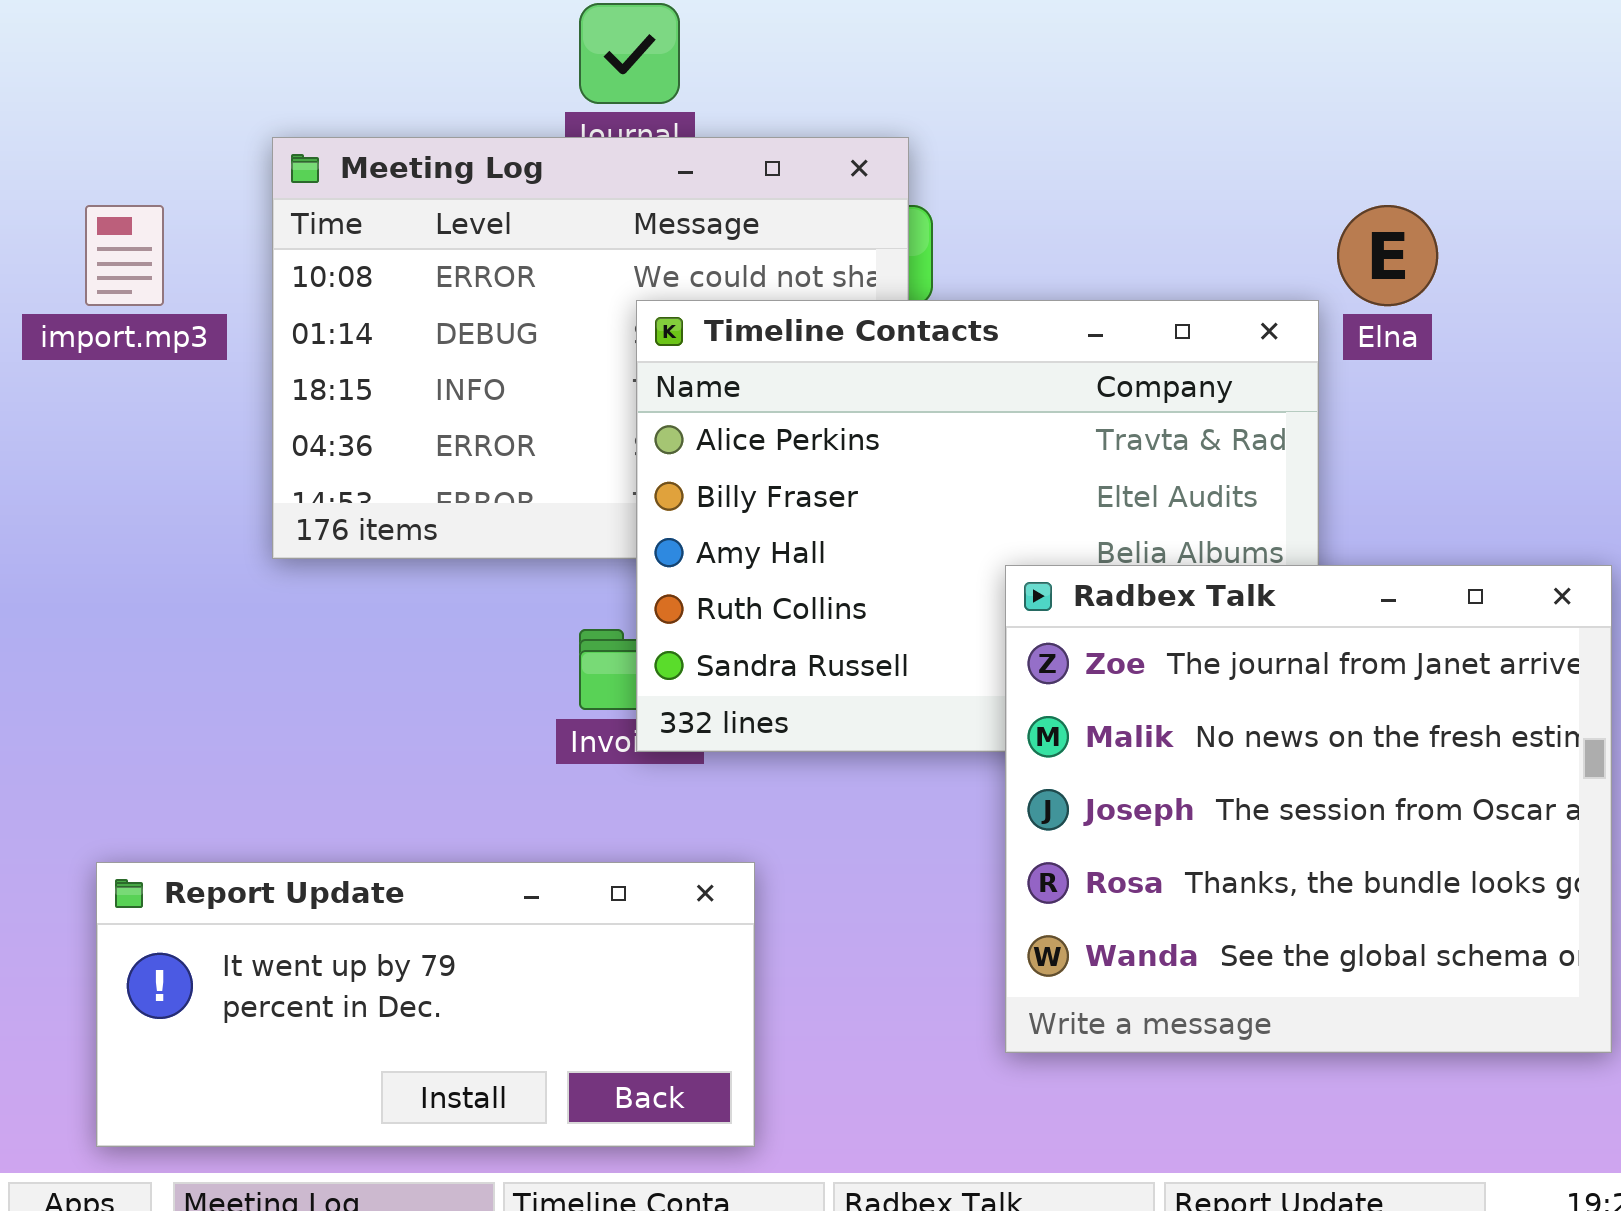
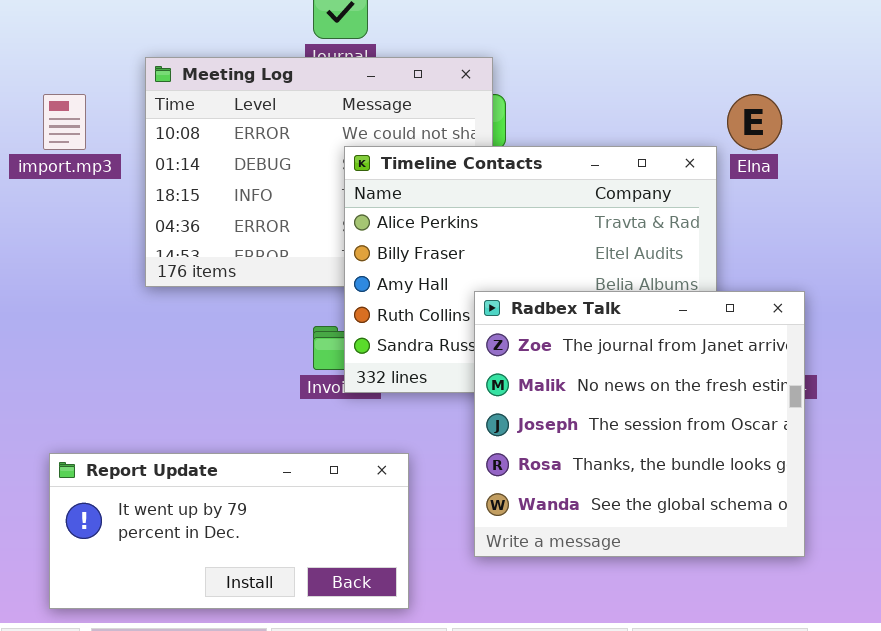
Radbex Talk: [1005,565,1612,1053] -> [474,291,805,557], moved

